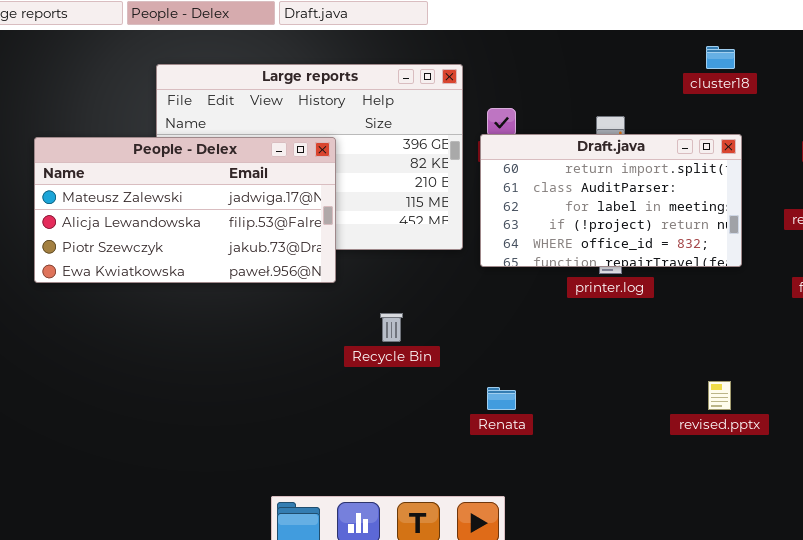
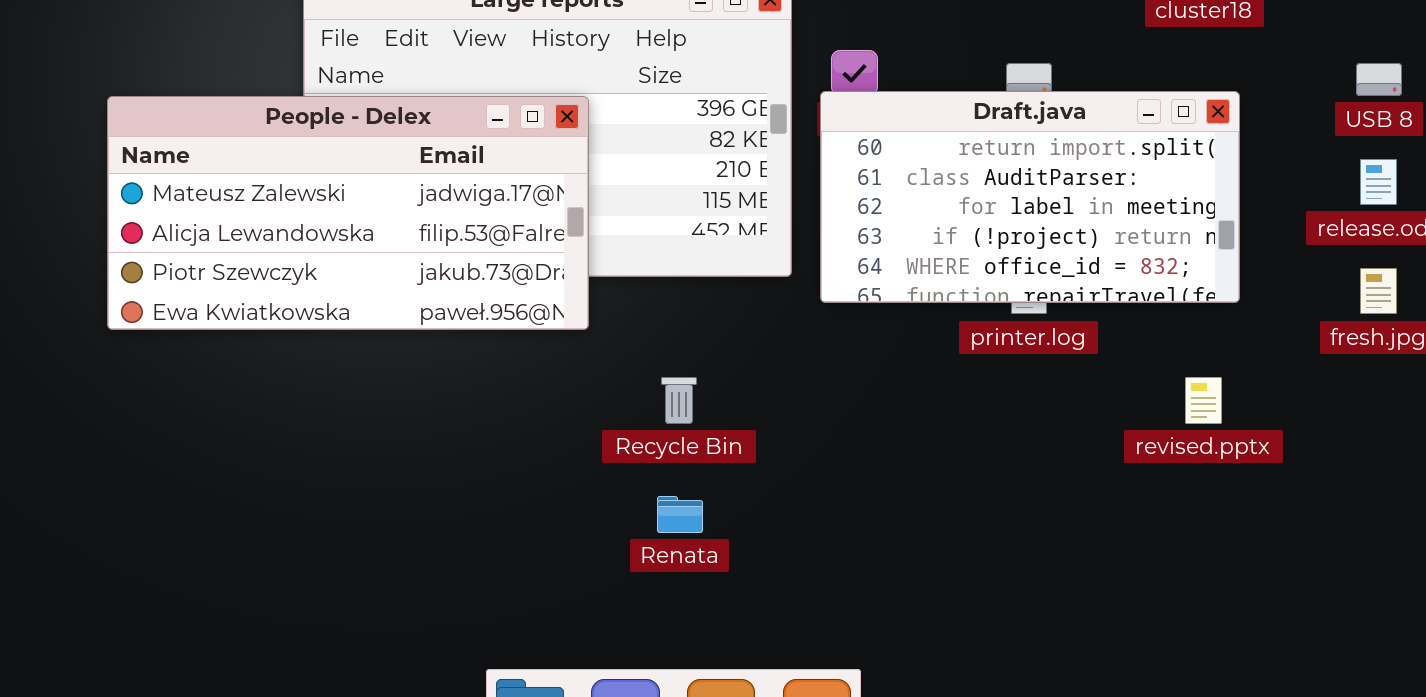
revised.pptx: [708,381,731,410] -> [1185,377,1222,424], moved
Renata: [487,387,516,410] -> [657,496,703,533], moved

